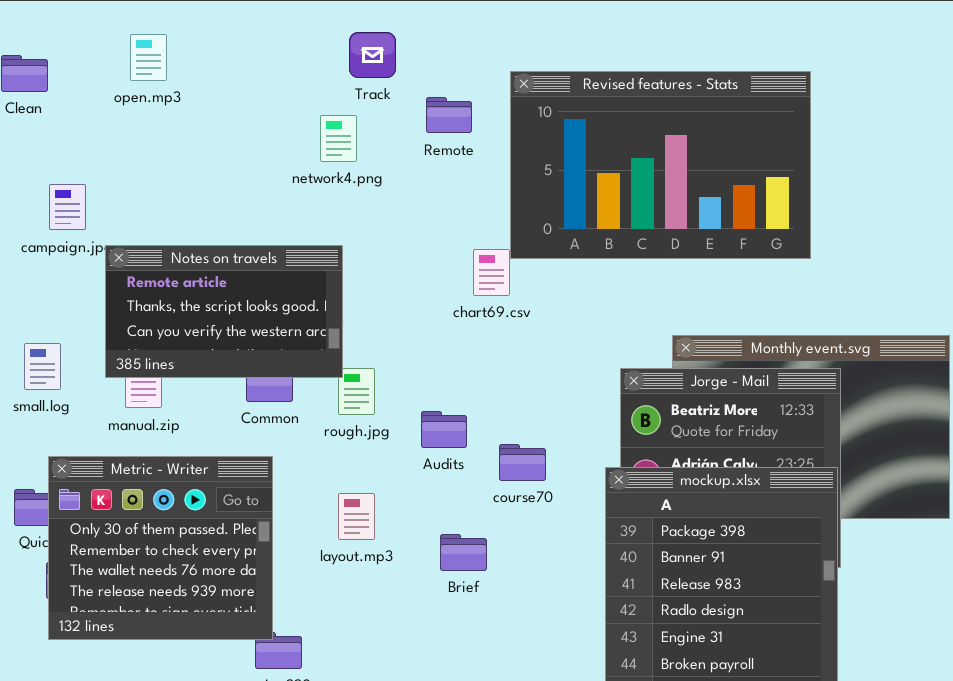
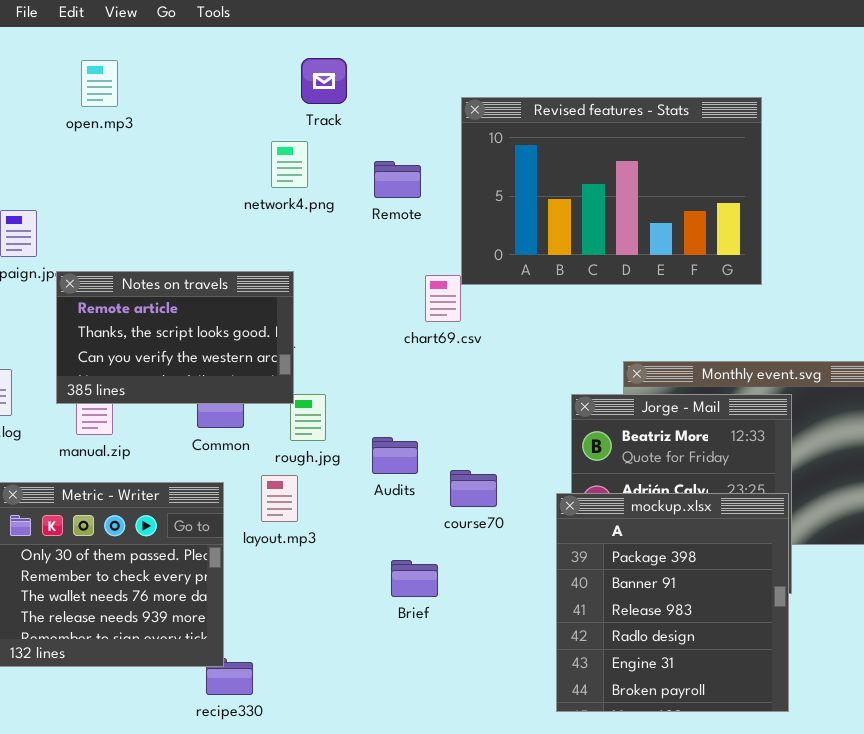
Remote: [426,97,472,133] -> [374,161,421,198], moved
layout.mp3: [338,493,375,540] -> [261,475,298,522], moved

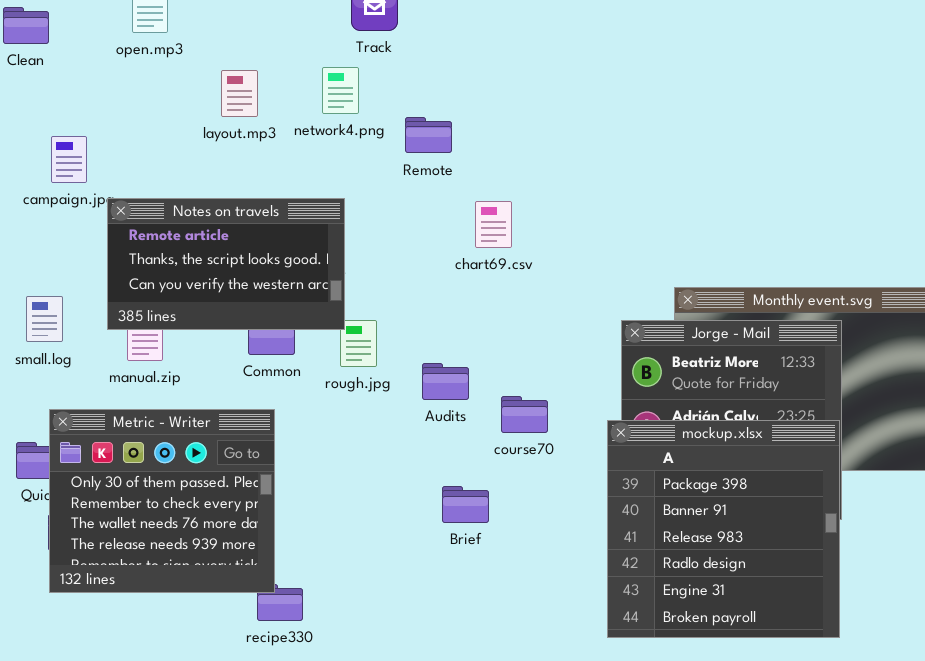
Revised features - Stats: [461,97,762,285] -> none, closed
Remote: [374,161,421,198] -> [405,117,452,153], moved
layout.mp3: [261,475,298,522] -> [221,70,258,117], moved

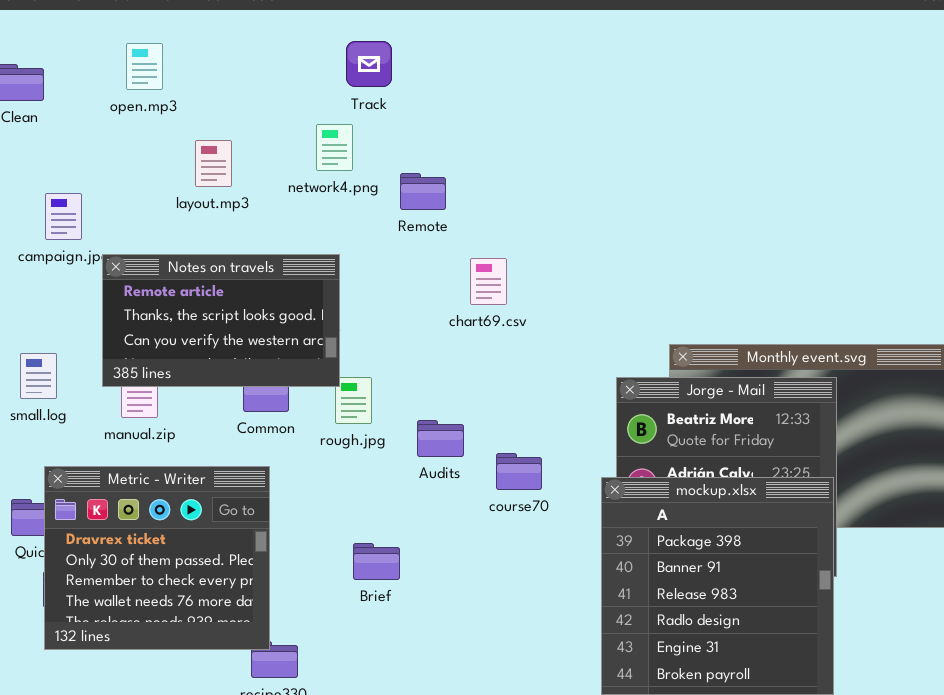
layout.mp3: [221,70,258,117] -> [195,140,232,187], moved
Metric - Writer: [49,409,275,593] -> [44,466,270,650], scrolled up 1 row
Brief: [442,486,489,523] -> [353,543,400,580], moved

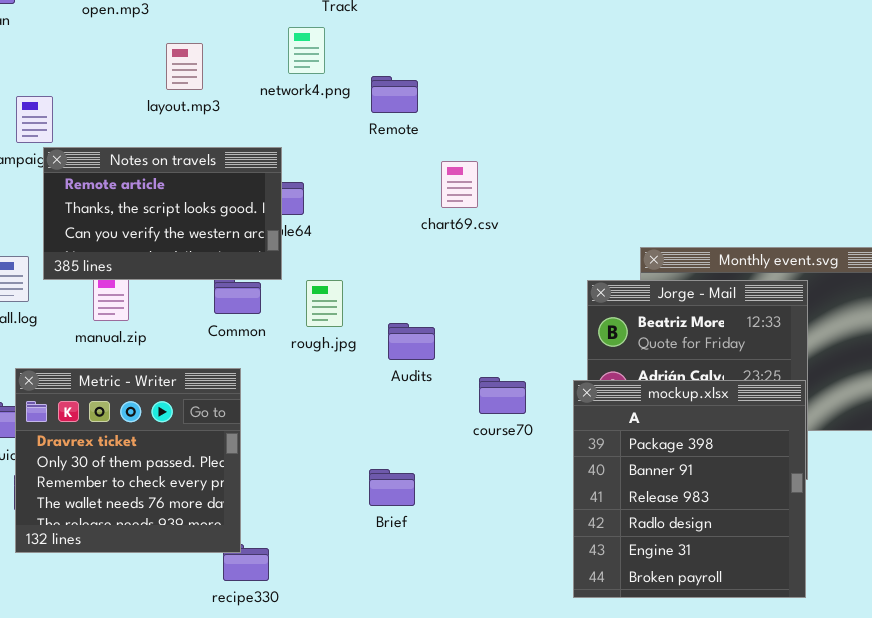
Notes on travels: [102,254,340,387] -> [43,147,282,280], moved
course70: [496,453,542,490] -> [479,377,526,414], moved
Brief: [353,543,400,580] -> [369,469,415,506], moved

